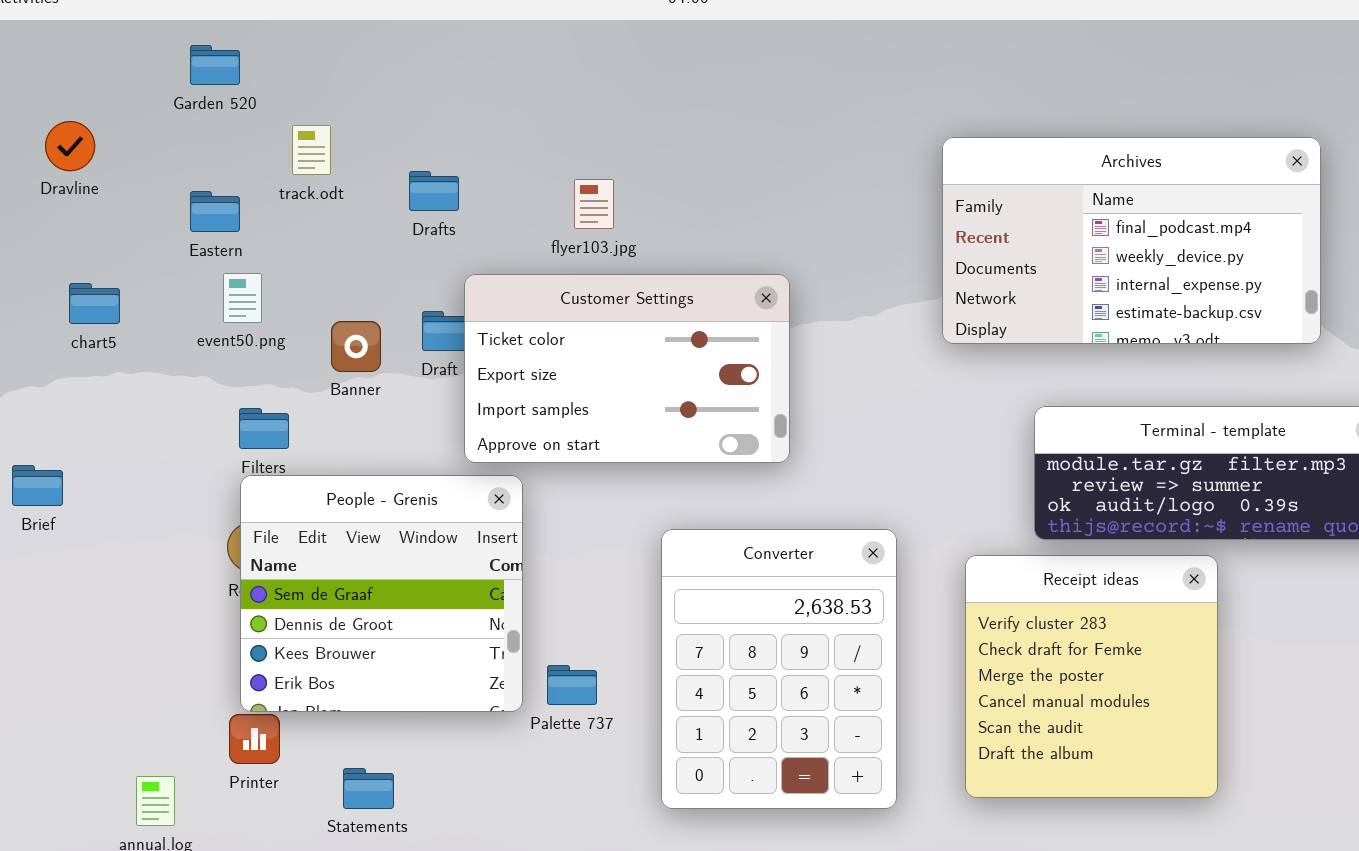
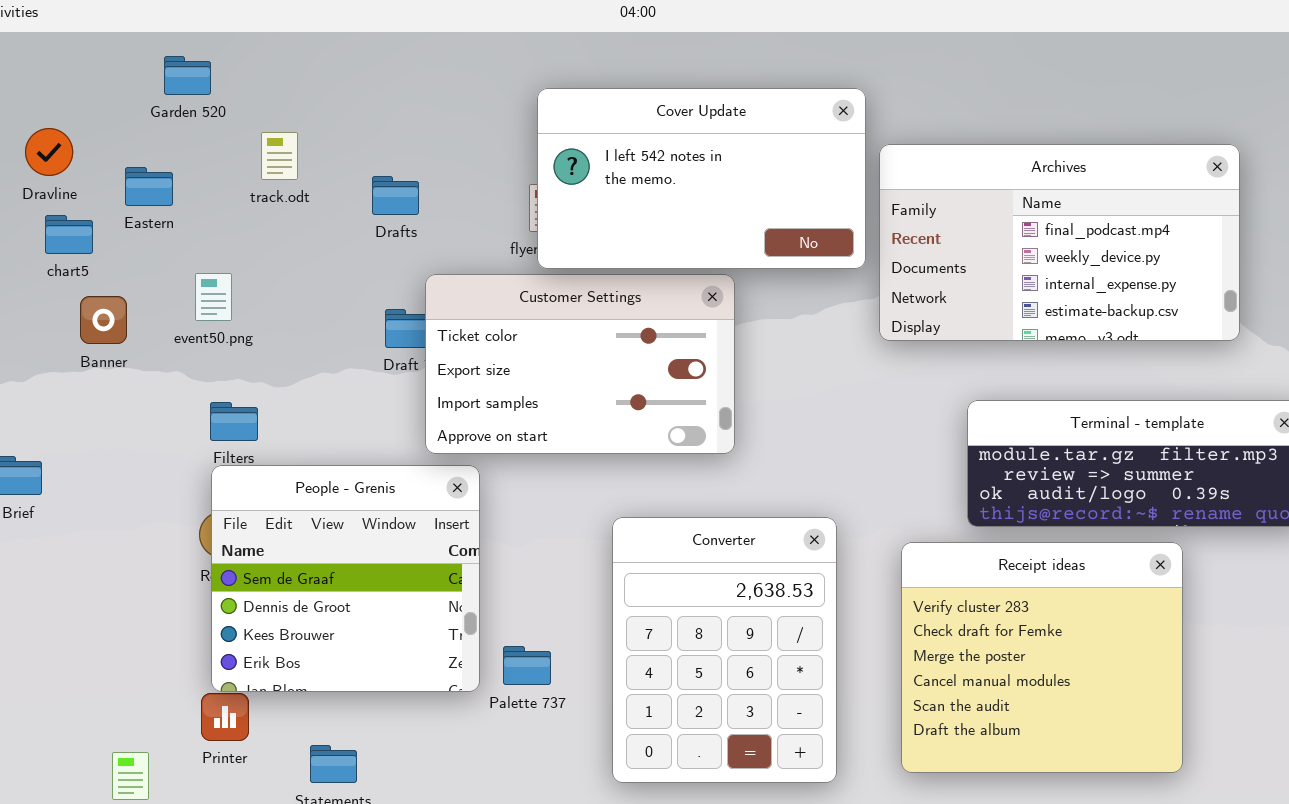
Cover Update: none -> [537,88,866,269], opened
Eastern: [190,191,240,232] -> [125,167,173,206], moved
chart5: [69,283,120,324] -> [45,215,93,254], moved
Banner: [331,321,381,372] -> [80,296,127,344], moved
Receipt ideas: [965,555,1218,798] -> [901,542,1183,773], resized

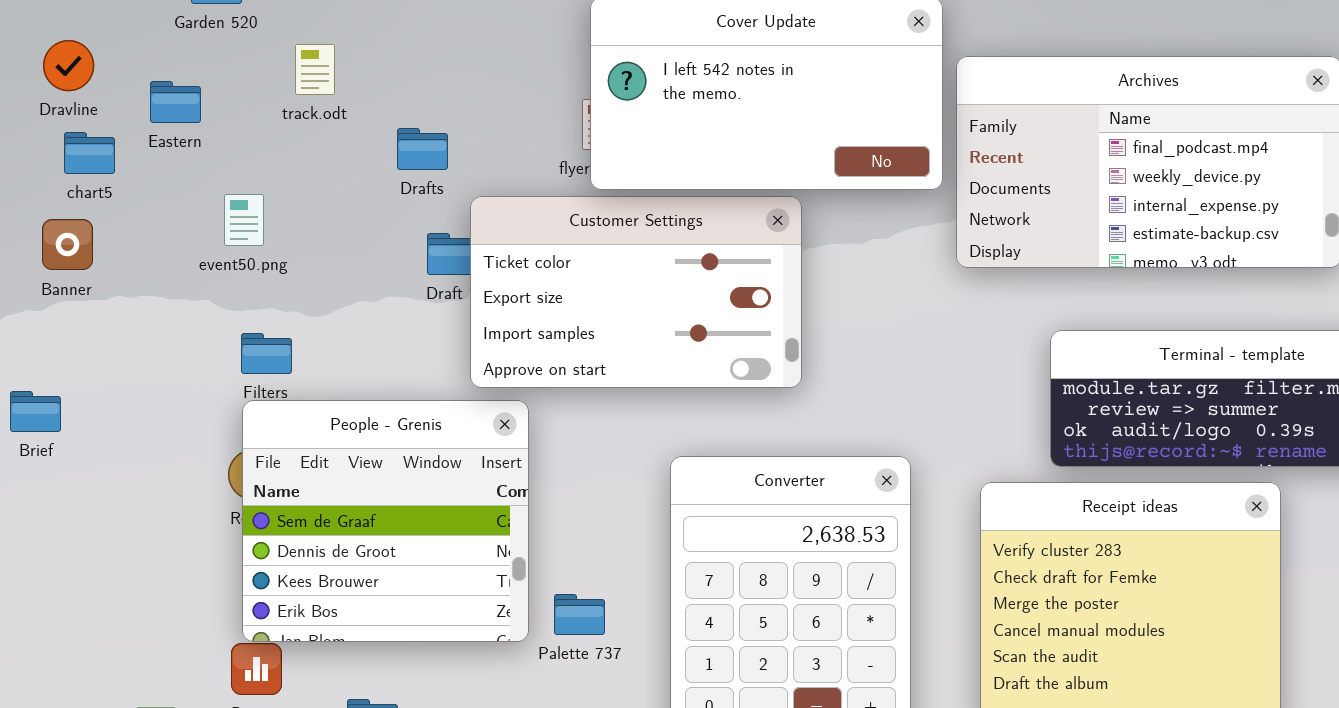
Drafts: [372,176,419,215] -> [397,128,448,170], moved
Banner: [80,296,127,344] -> [42,219,93,270], moved

